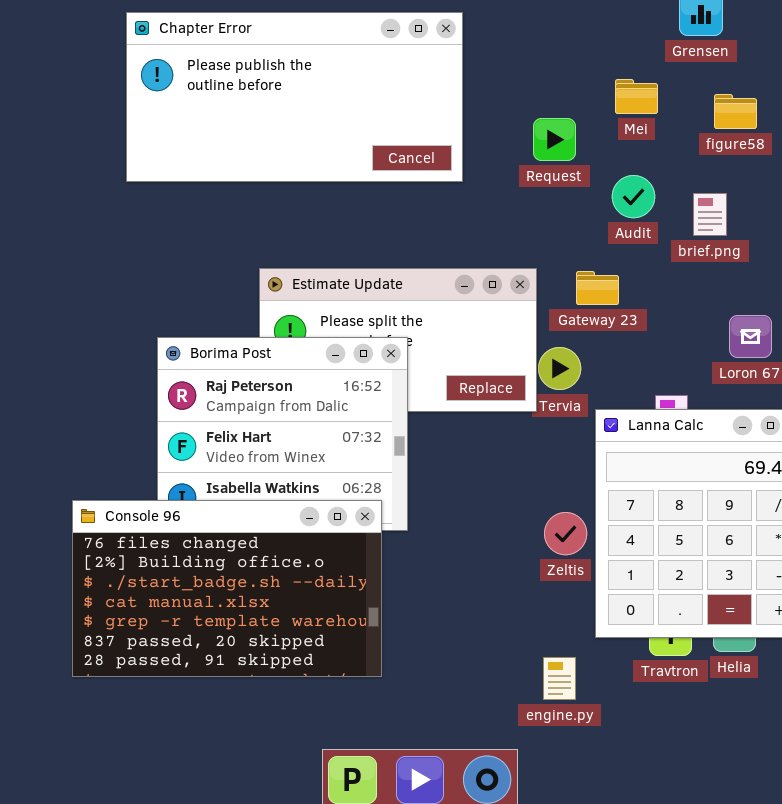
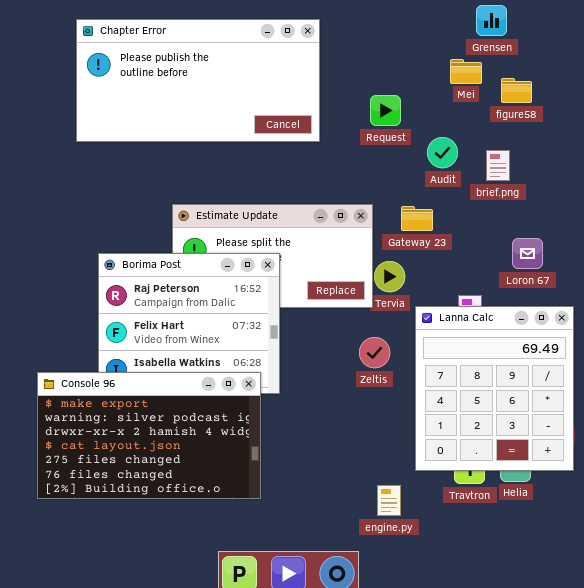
Mei: [615,79,658,114] -> [450,59,482,84], moved
Console 96: [72,500,382,677] -> [37,372,261,499], scrolled up 5 rows
Zeltis: [544,512,587,555] -> [359,337,390,368], moved

